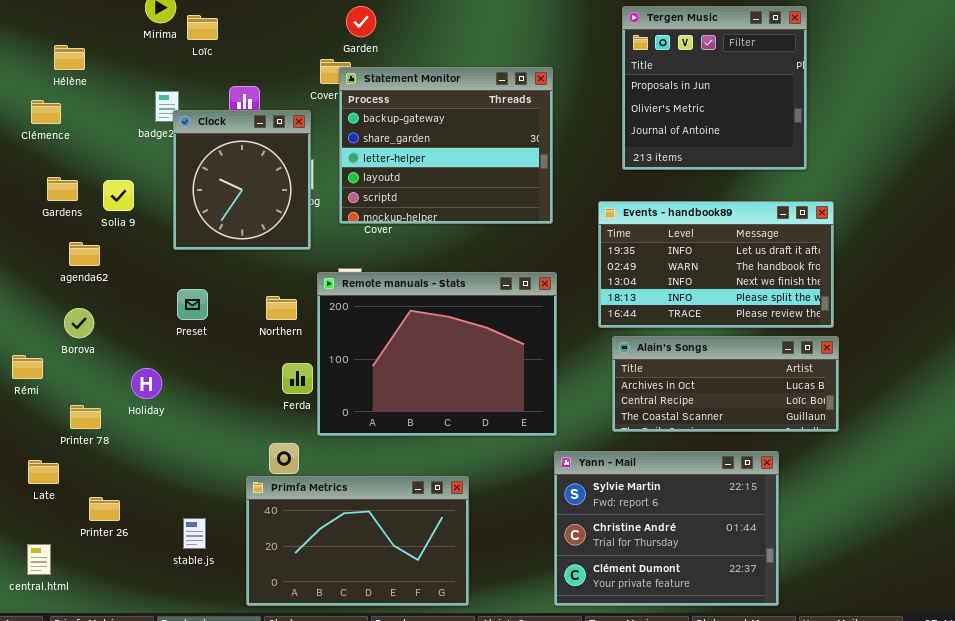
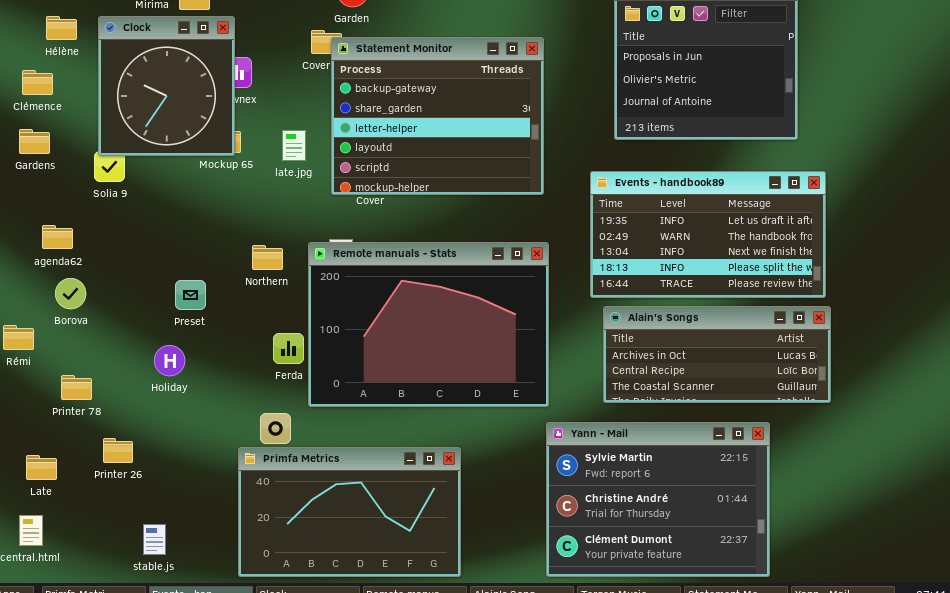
Clock: [173,110,311,250] -> [98,16,235,156], moved
Gardens: [47,177,78,201] -> [19,129,50,154], moved
agenda62: [69,242,100,266] -> [42,225,73,249], moved
Preset: [177,289,208,320] -> [175,280,206,310], moved
Northern: [266,296,297,320] -> [252,245,283,270], moved
Holiday: [131,368,162,399] -> [154,345,185,376], moved
Late: [28,460,59,484] -> [26,455,57,480], moved
Printer 26: [89,497,120,521] -> [103,438,133,463], moved
stable.js: [183,518,206,549] -> [143,524,166,555], moved

